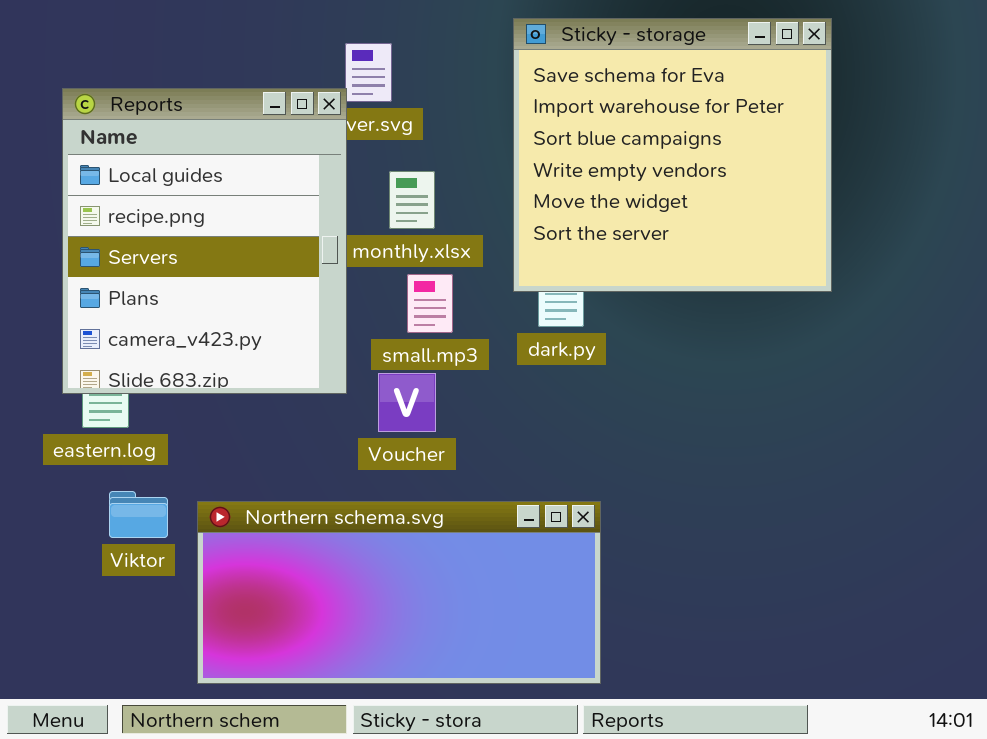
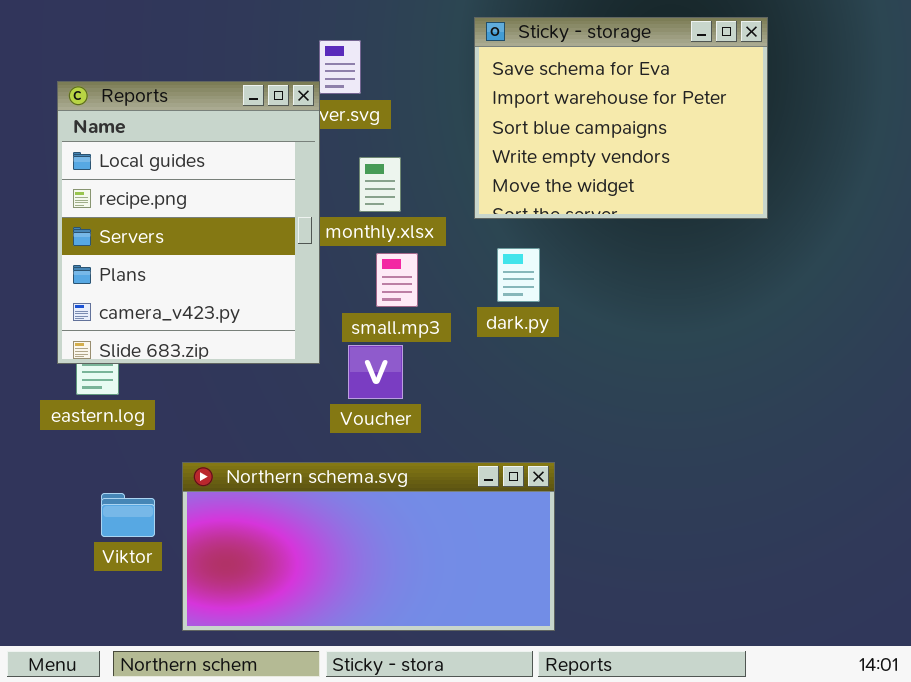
Sticky - storage: [513,18,832,292] -> [474,17,768,219], resized
Viktor: [109,491,168,538] -> [101,493,155,537], moved

